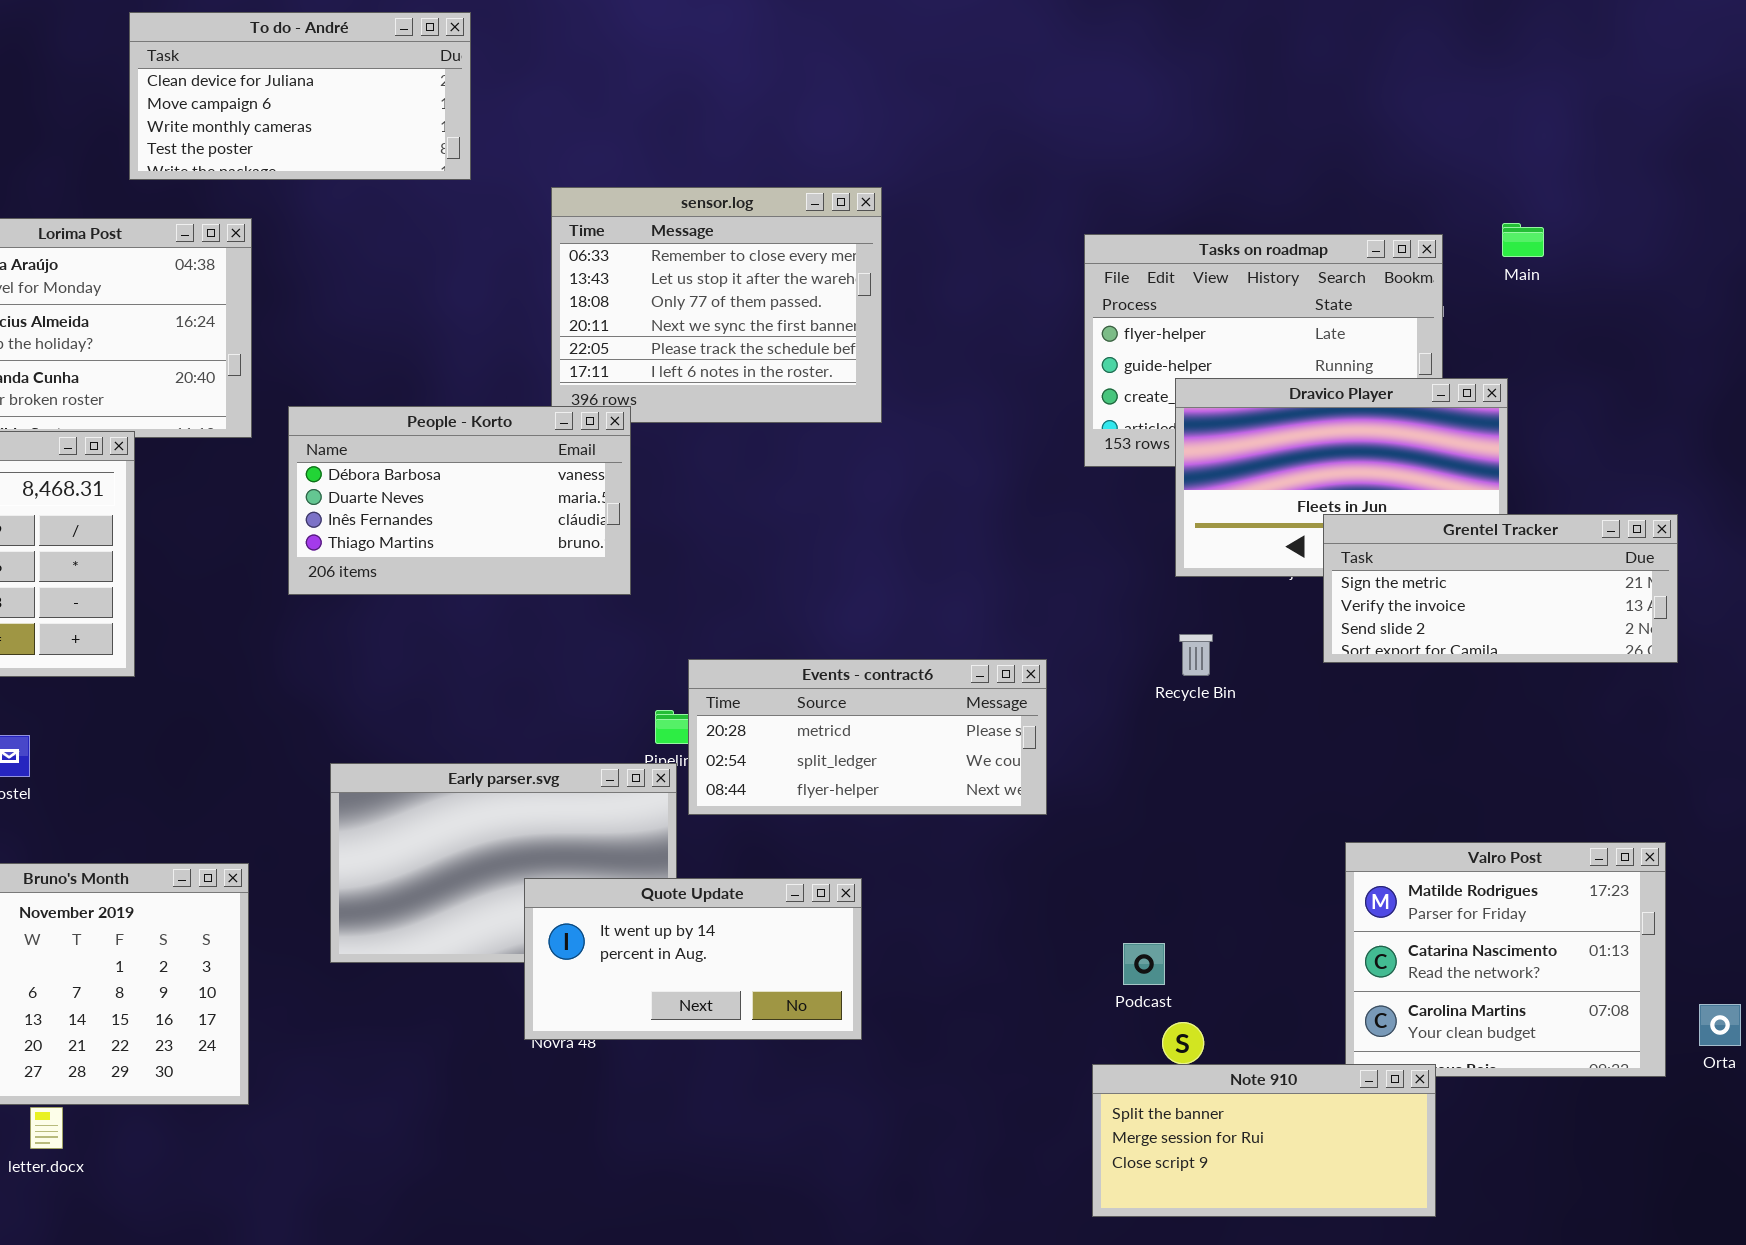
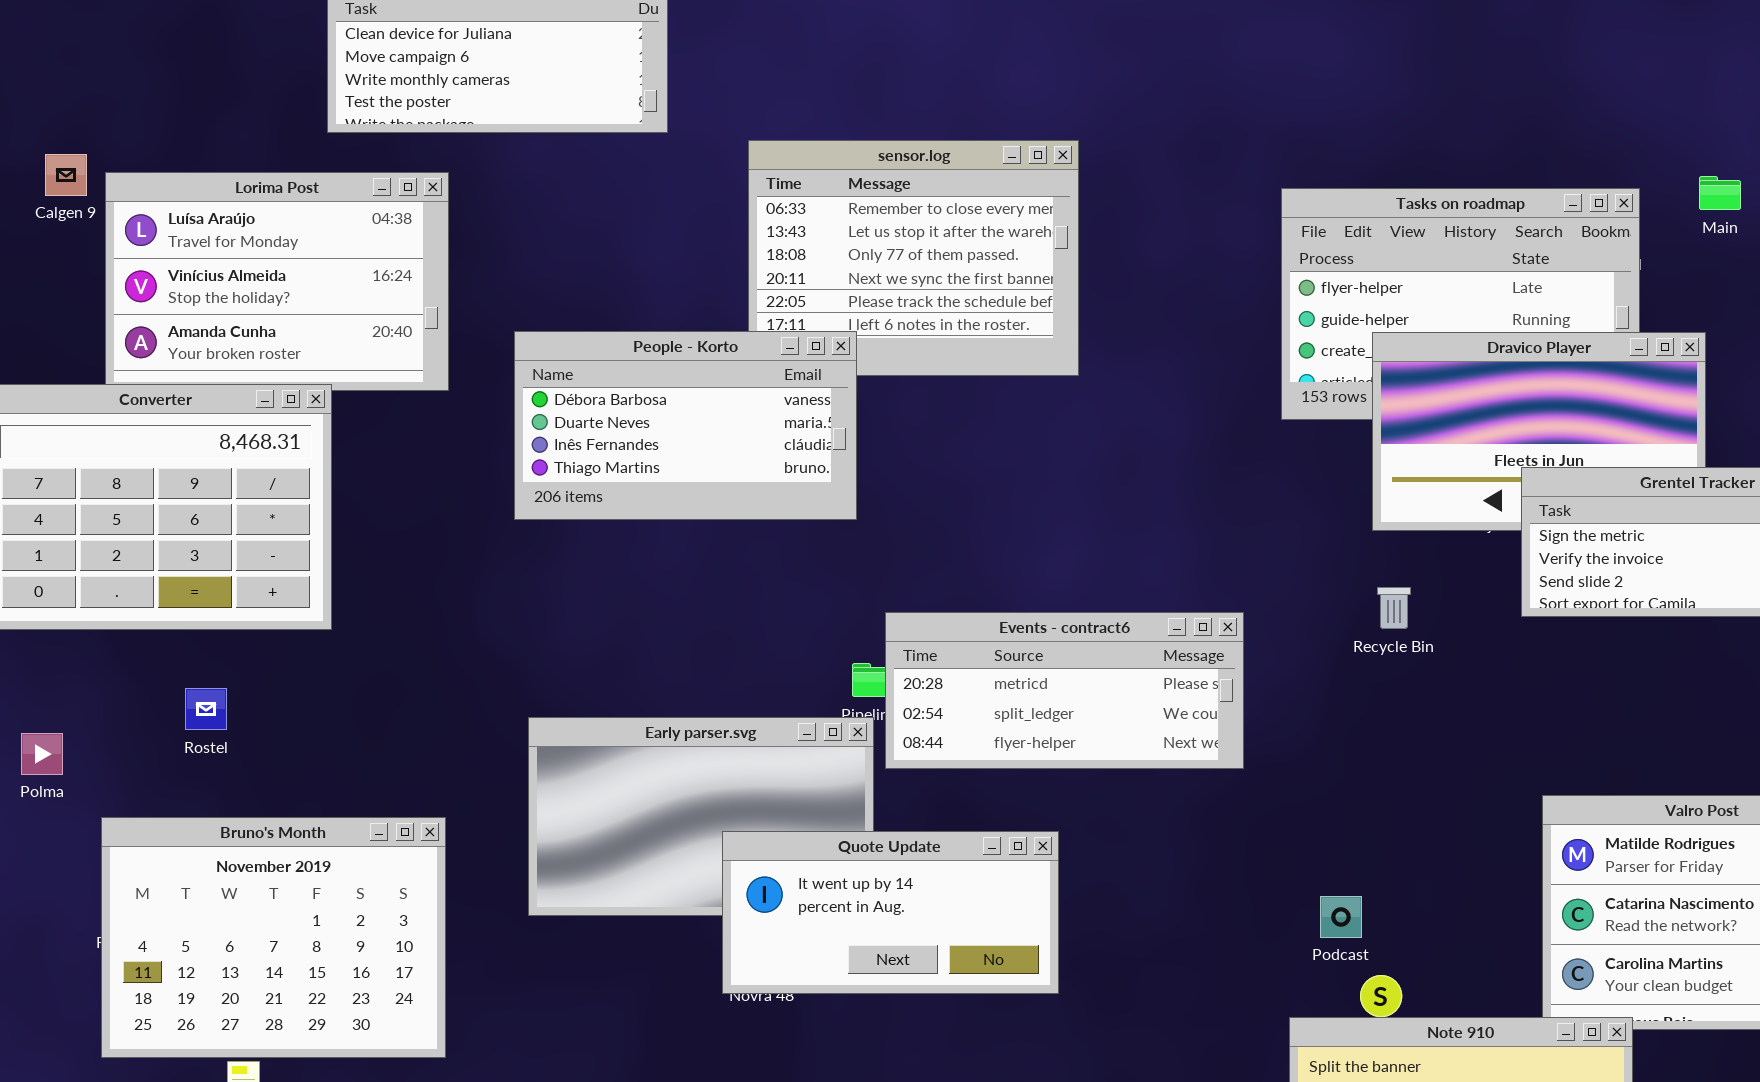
People - Korto: [288,406,631,595] -> [514,331,857,520], moved

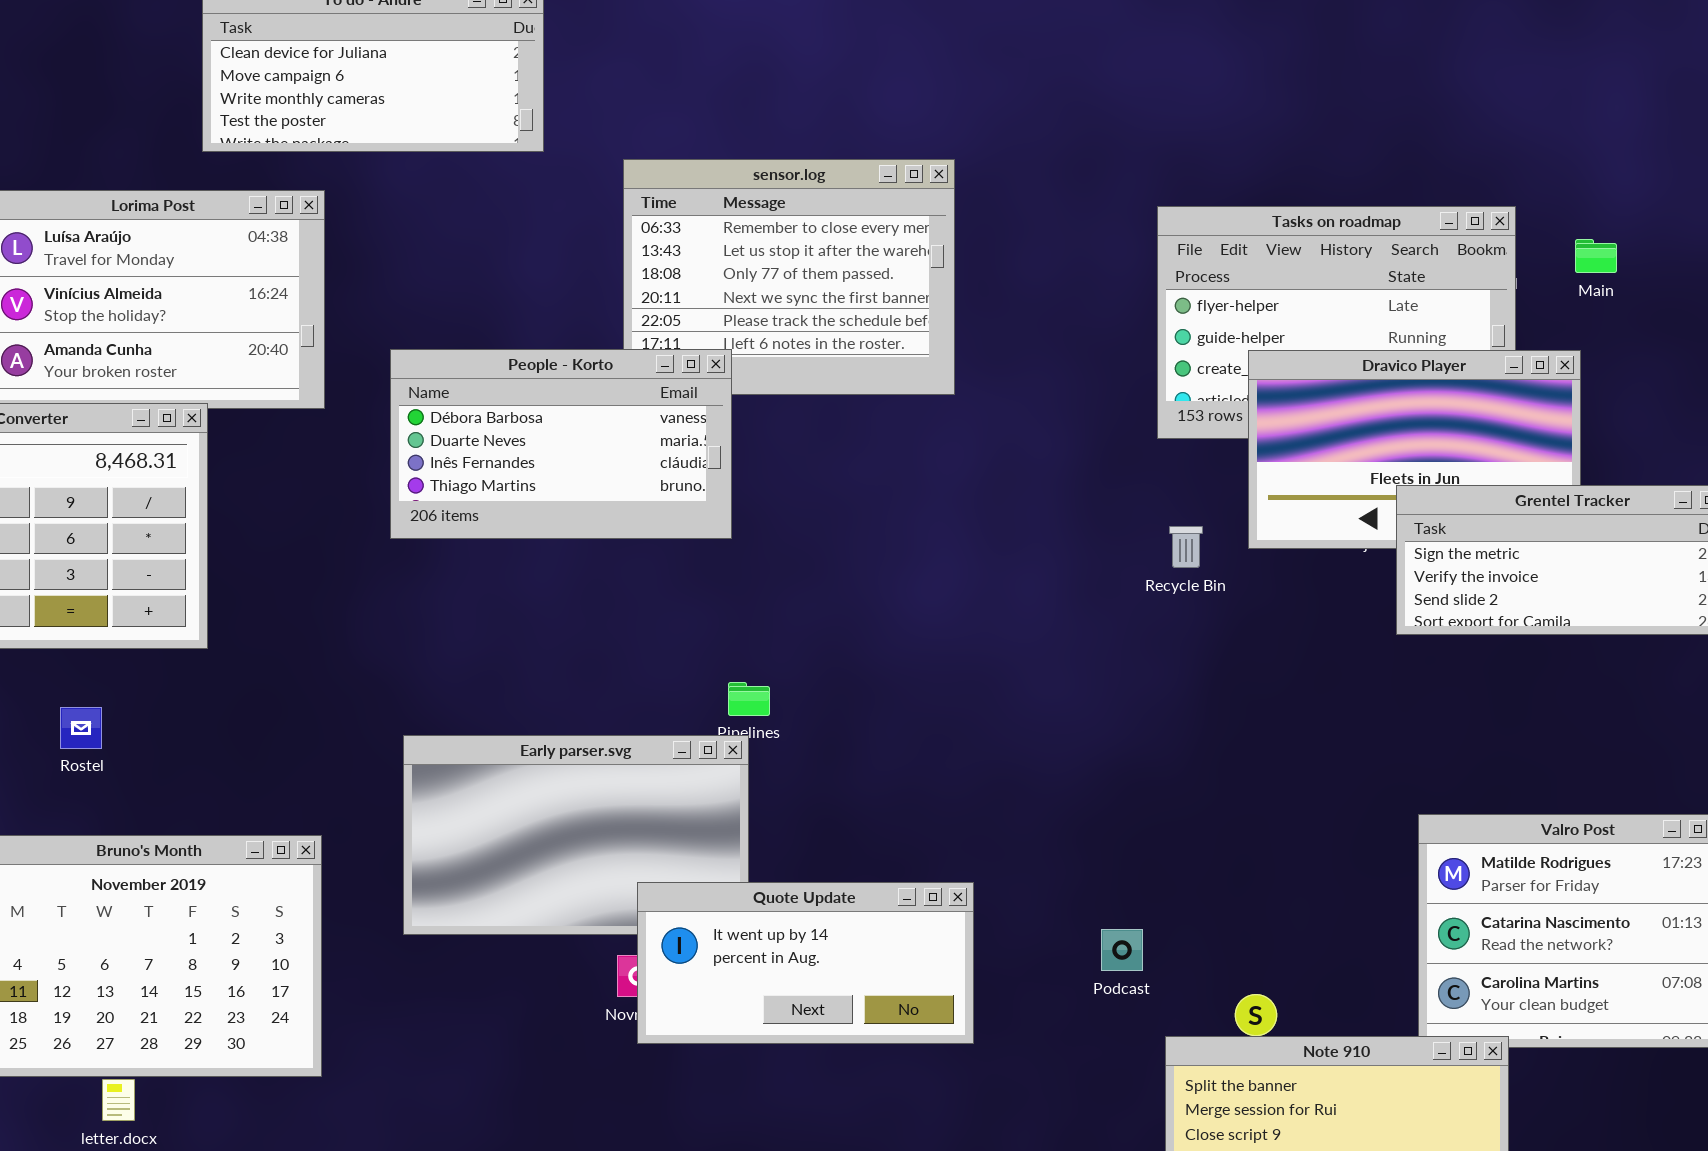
Main: [1699,176,1741,210] -> [1575,239,1617,273], moved
Recycle Bin: [1377,587,1411,629] -> [1169,526,1203,568], moved
Events - contract6: [885,612,1244,769] -> none, closed
Quote Update: [722,831,1059,994] -> [637,882,974,1044], moved
Podcast: [1320,896,1362,938] -> [1101,929,1143,971], moved

